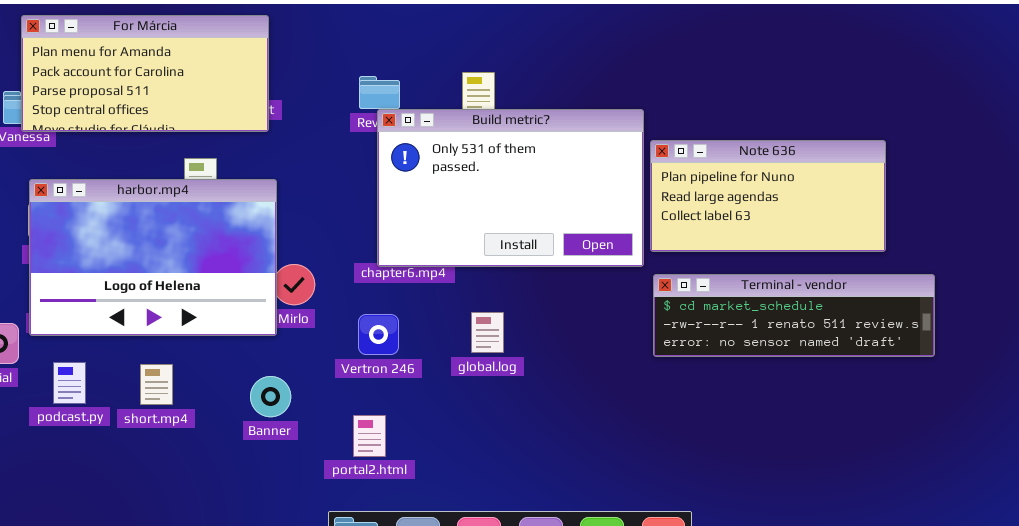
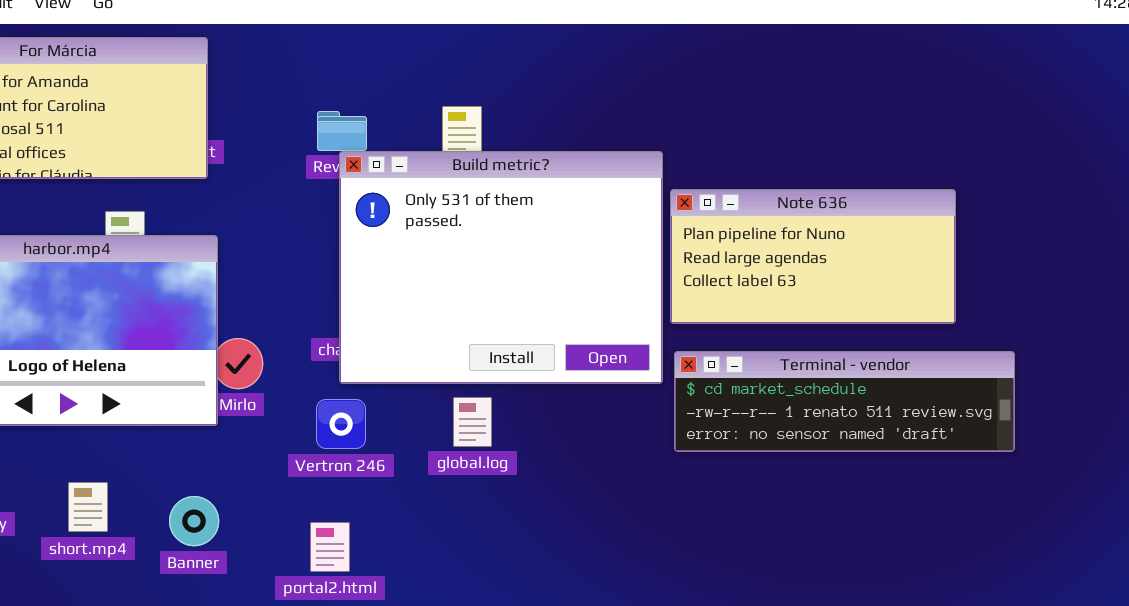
Build metric?: [377,109,644,267] -> [339,151,663,384], resized
short.mp4: [140,364,173,405] -> [68,482,108,532], moved
Banner: [250,376,291,417] -> [169,496,219,546], moved

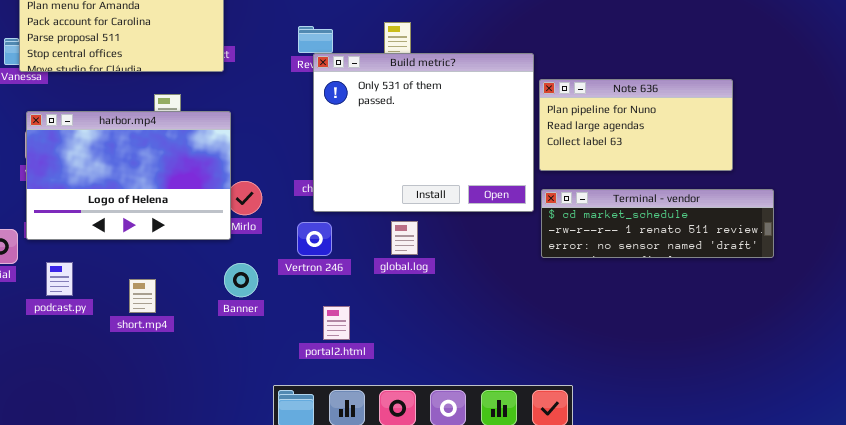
Banner: [169,496,219,546] -> [224,263,258,297], moved
portal2.html: [310,522,350,572] -> [323,306,350,340], moved

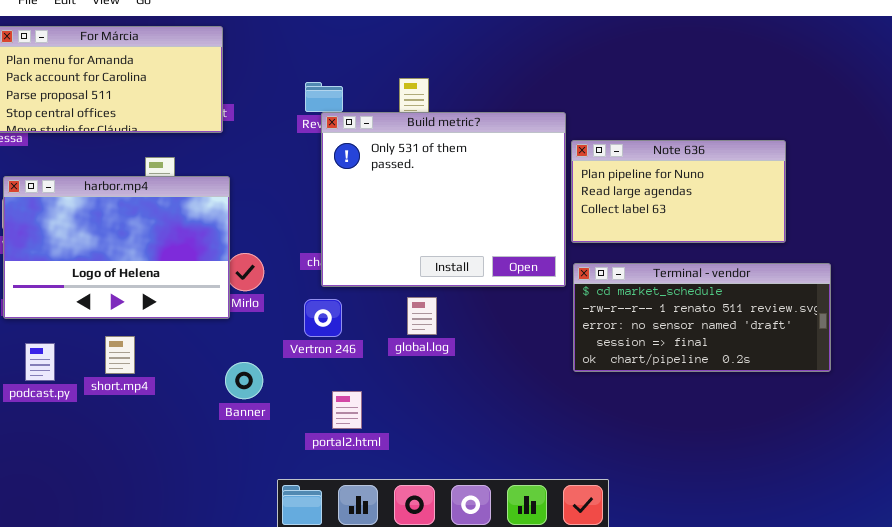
Terminal - vendor: [541,189,774,258] -> [573,263,831,372], resized
Banner: [224,263,258,297] -> [225,362,263,399], moved
short.mp4: [129,279,156,313] -> [105,336,135,374], moved

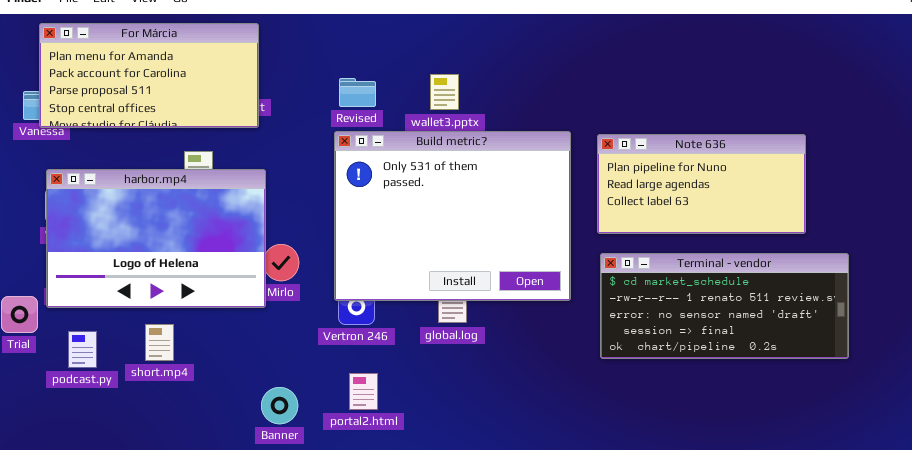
Build metric?: [321,112,566,287] -> [334,131,571,301], moved
Banner: [225,362,263,399] -> [261,387,298,424], moved
portal2.html: [332,391,362,429] -> [349,373,378,410], moved

